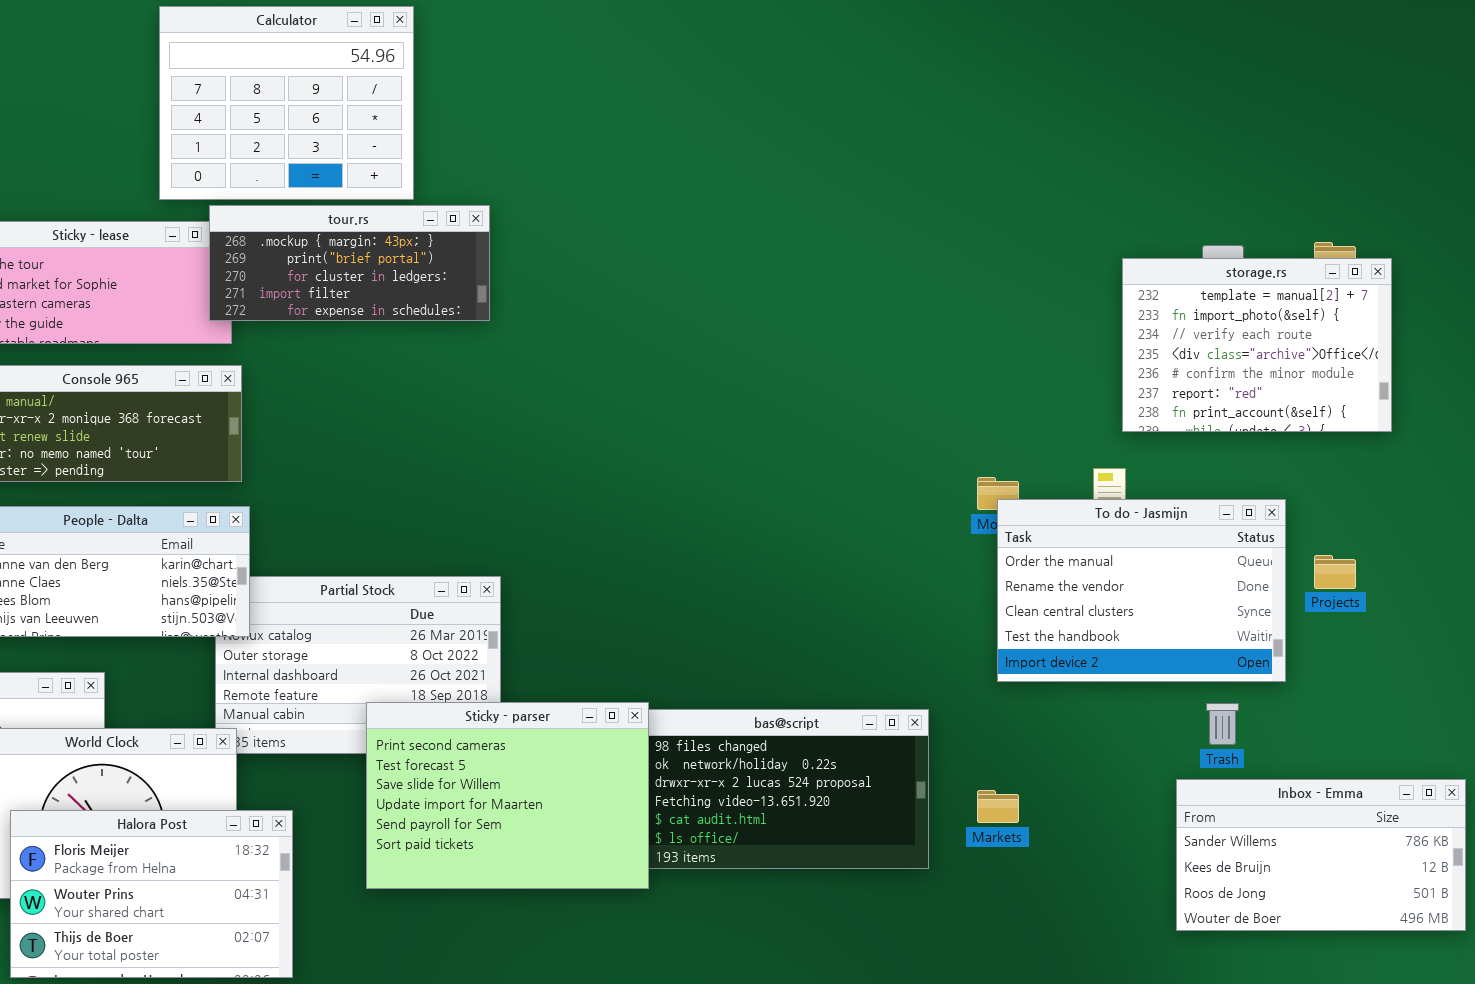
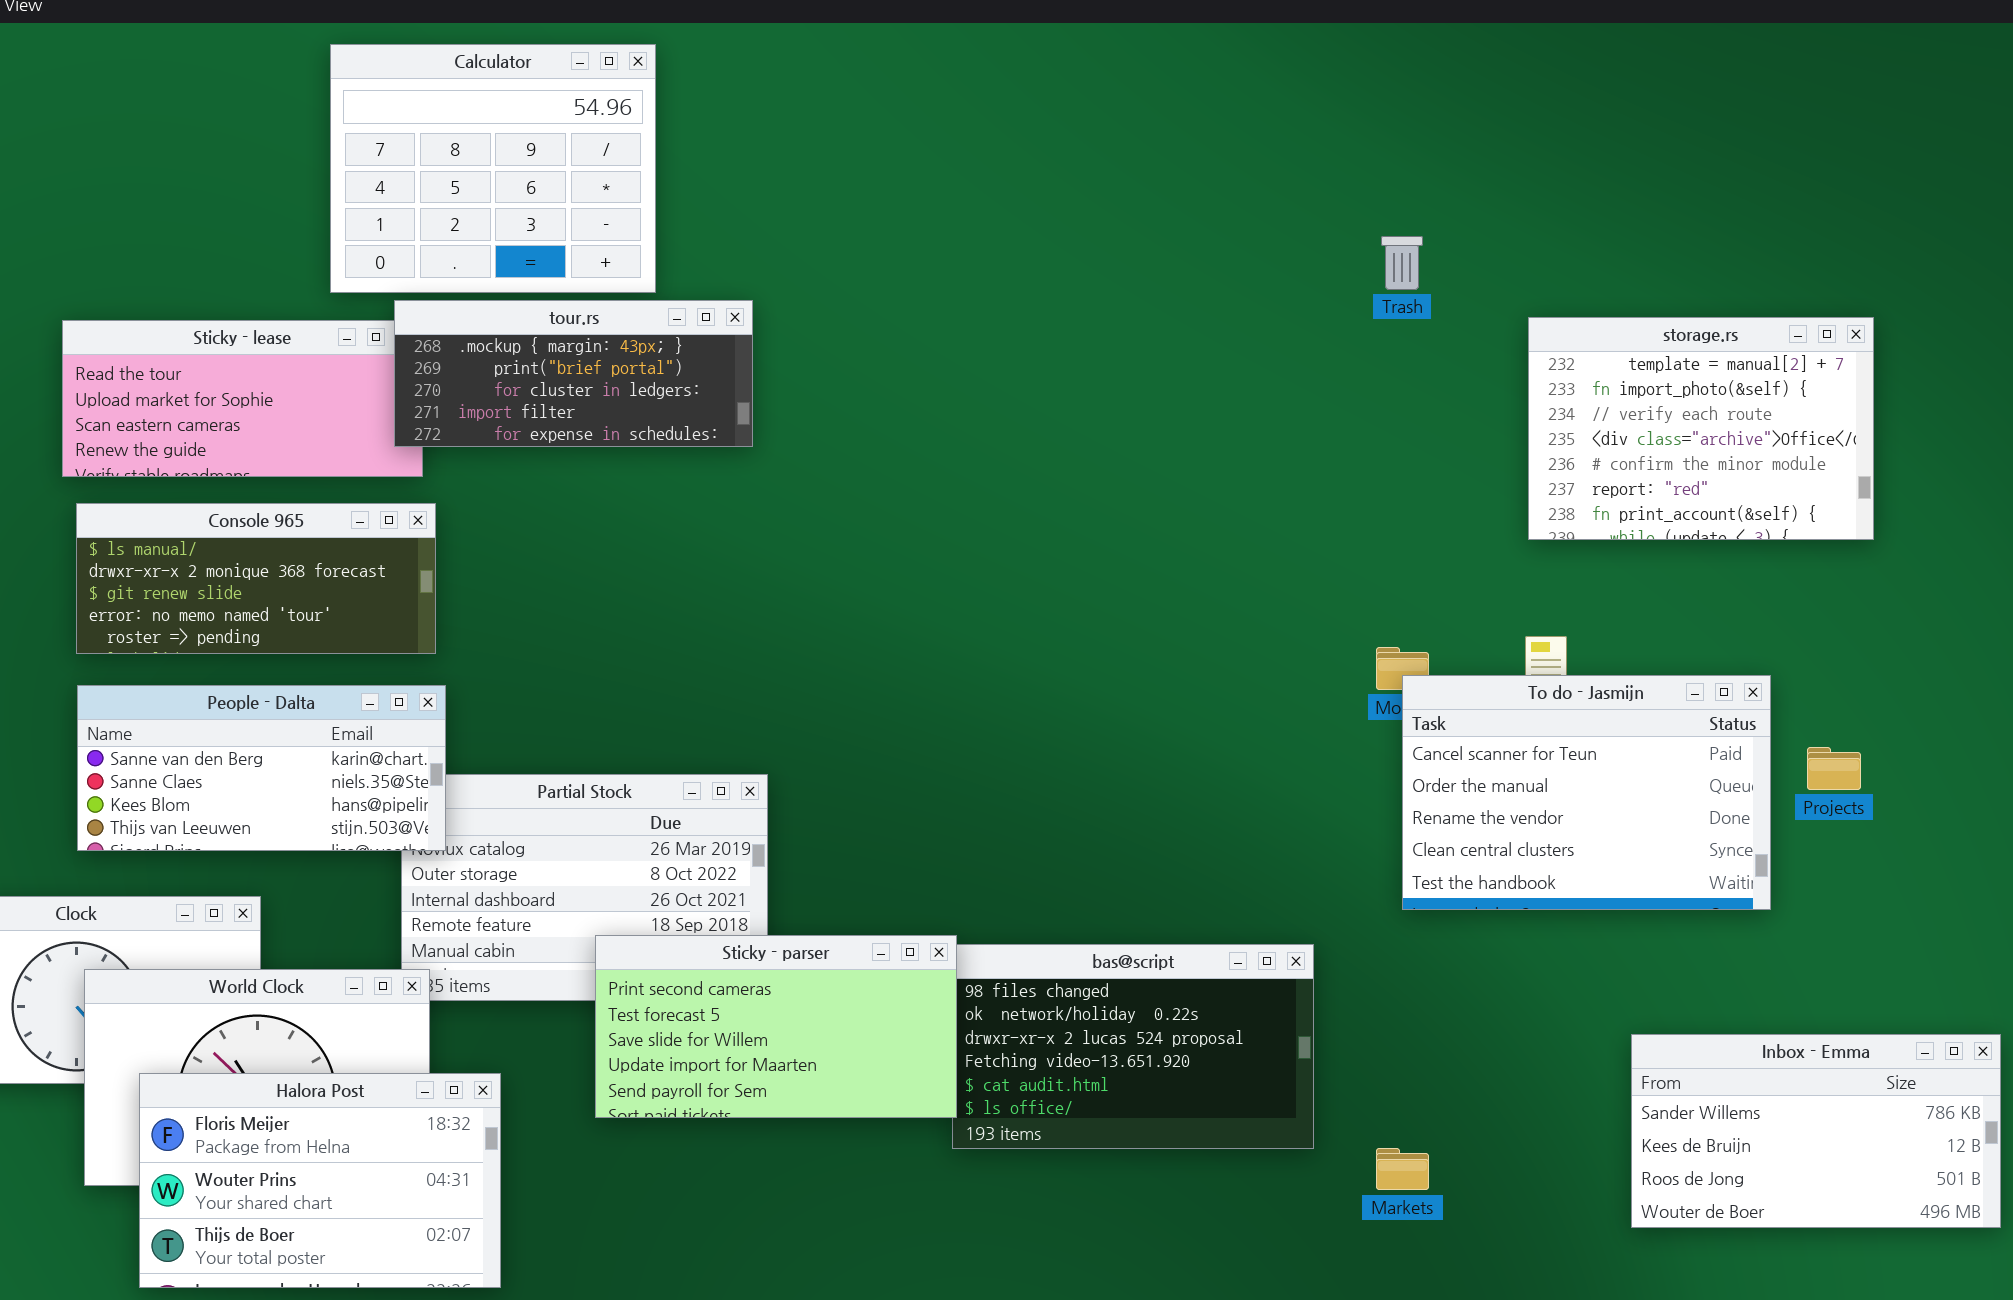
storage.rs: [1122,258,1392,432] -> [1528,317,1874,540], moved
To do - Jasmijn: [997,499,1286,682] -> [1402,675,1771,910], scrolled up 1 row
Sticky - parser: [366,702,649,889] -> [595,935,957,1118], resized
Trash: [1206,703,1239,745] -> [1381,236,1423,290], moved
Markets: [977,790,1019,823] -> [1376,1148,1429,1190], moved

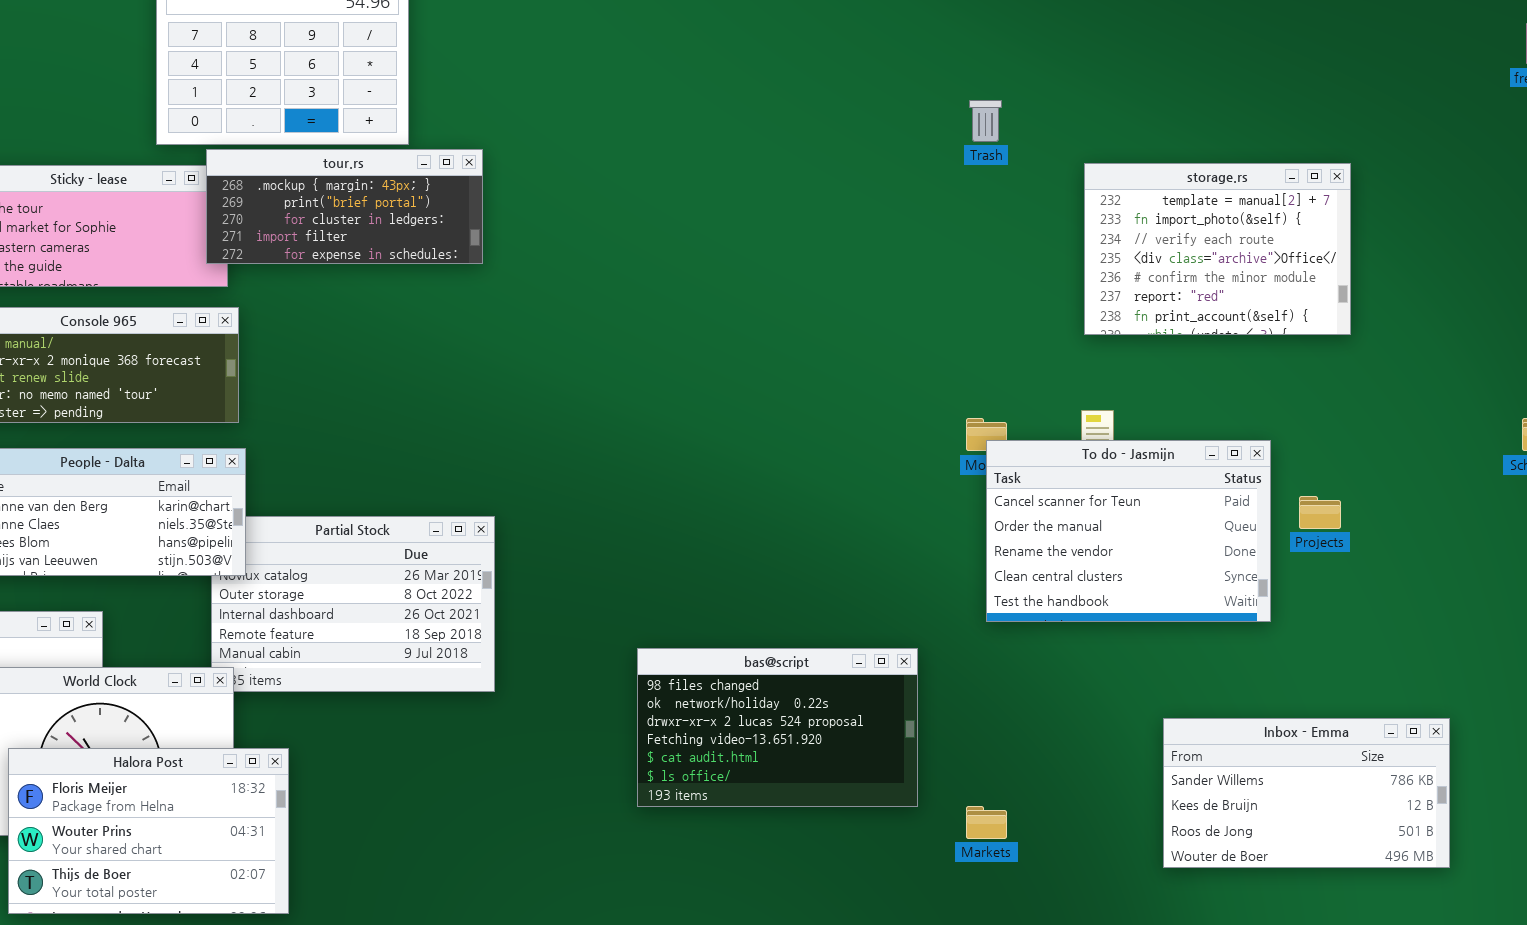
Sticky - parser: [595,935,957,1118] -> none, closed

